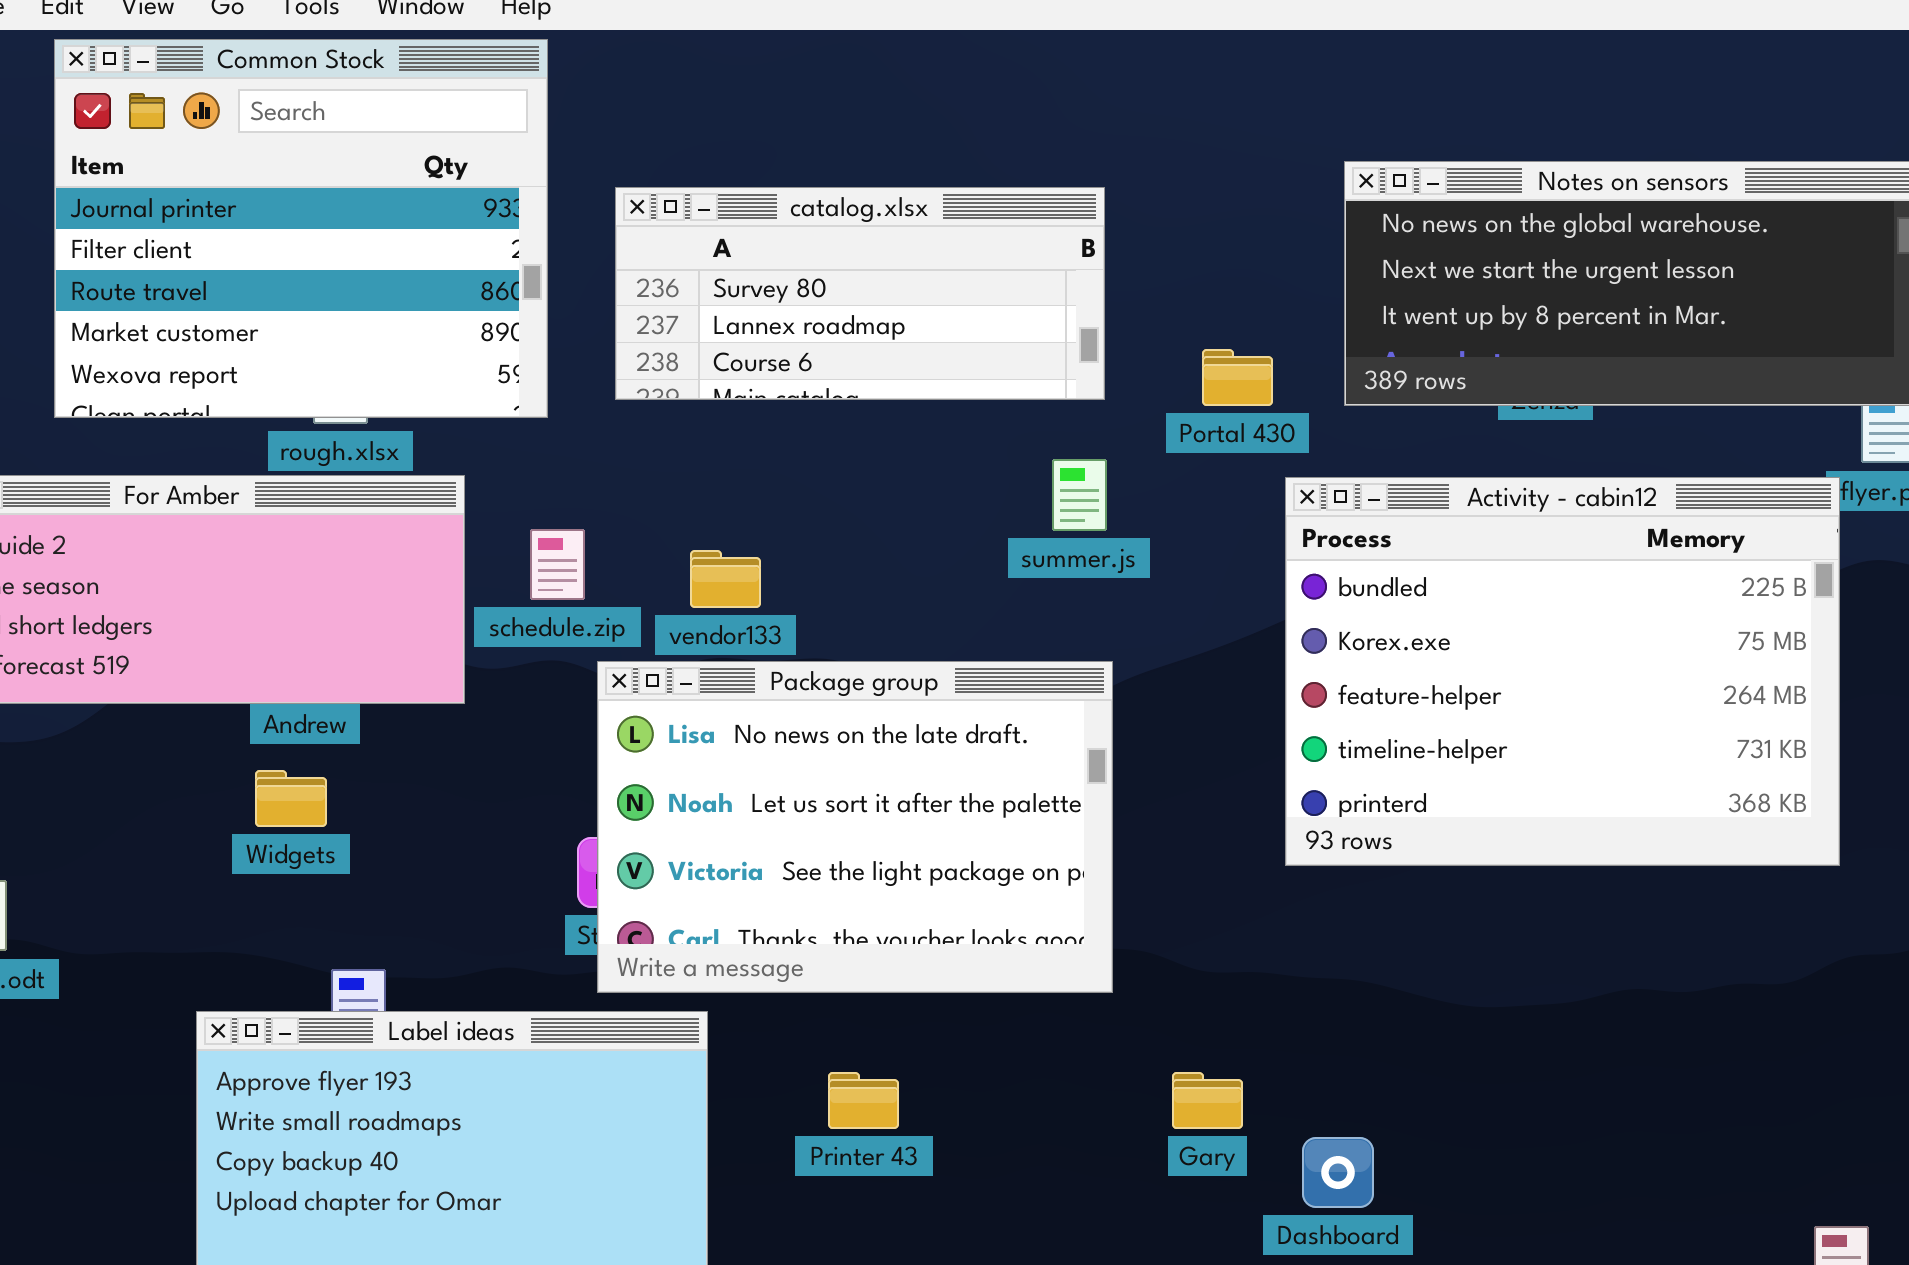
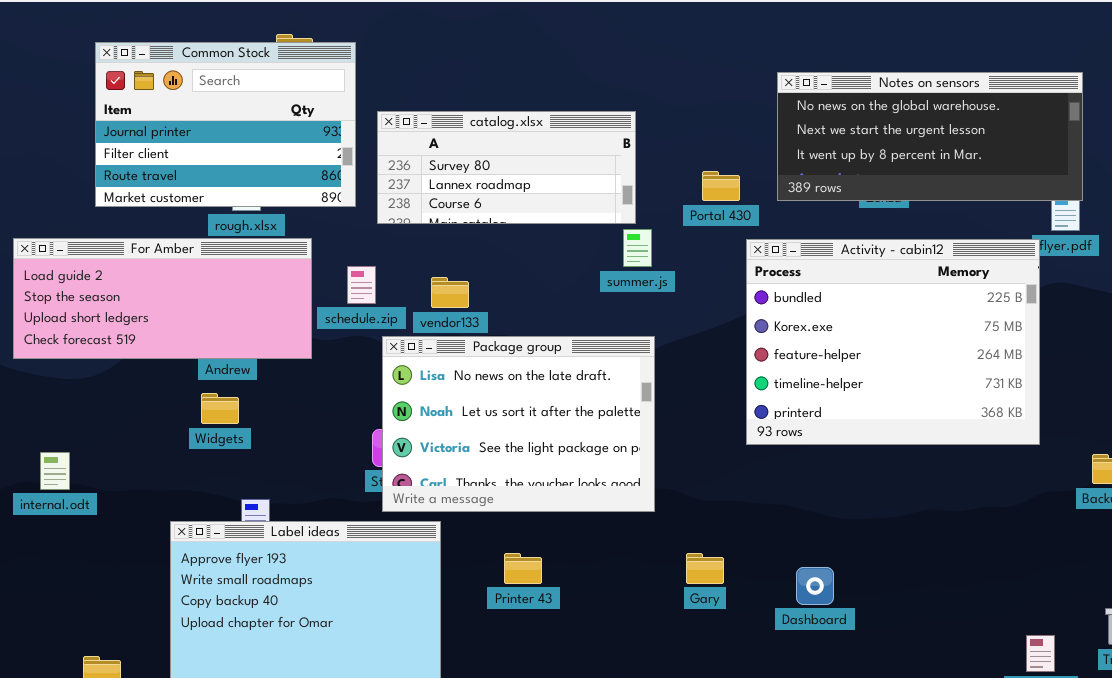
Common Stock: [54,39,548,418] -> [95,42,356,207], resized
catalog.xlsx: [615,187,1105,400] -> [377,111,636,224], moved
Dashboard: [1302,1137,1374,1208] -> [796,567,834,605], moved

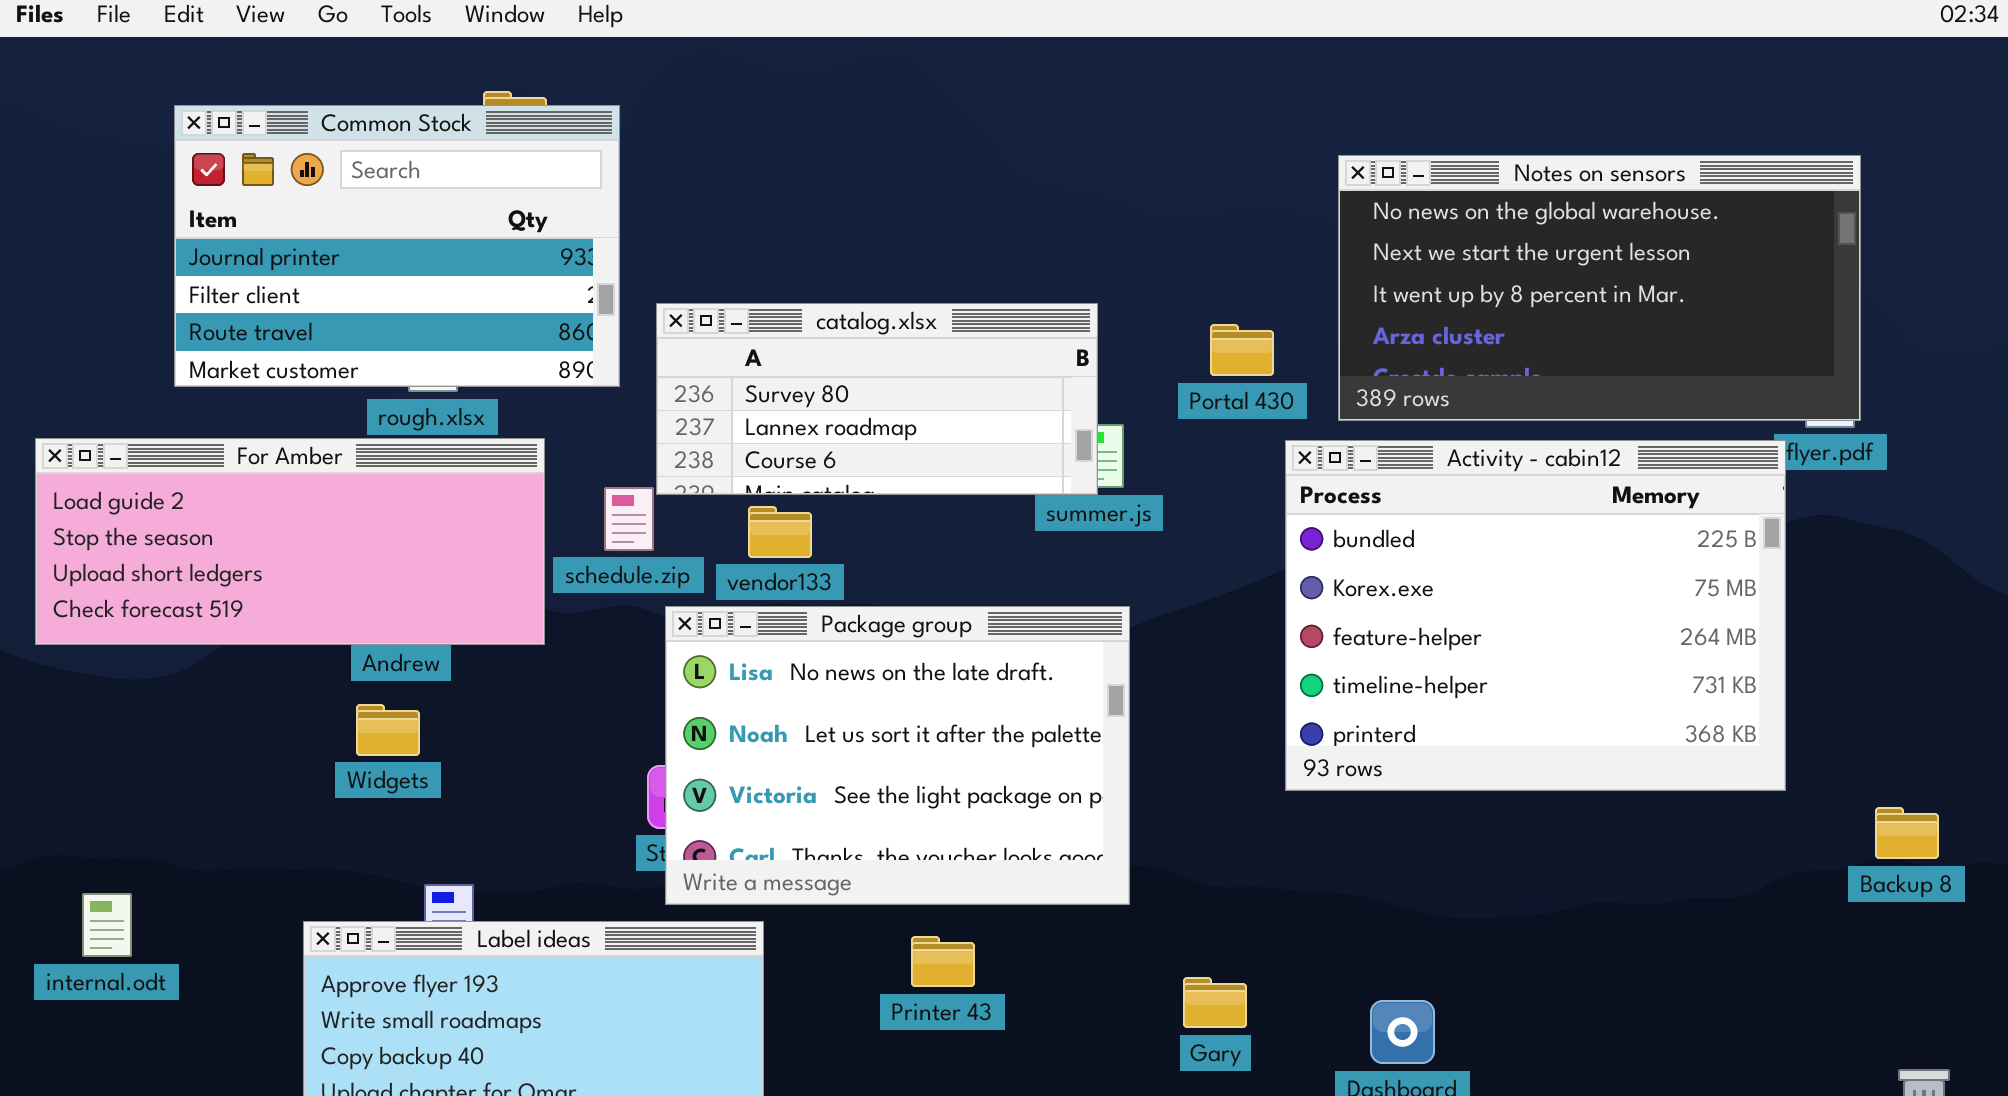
Notes on sensors: [777,72,1083,201] -> [1338,155,1861,421], resized
catalog.xlsx: [377,111,636,224] -> [656,303,1098,495], moved
internal.odt: [40,452,70,490] -> [82,893,132,957], moved
Printer 43: [504,553,542,584] -> [911,936,975,987], moved

